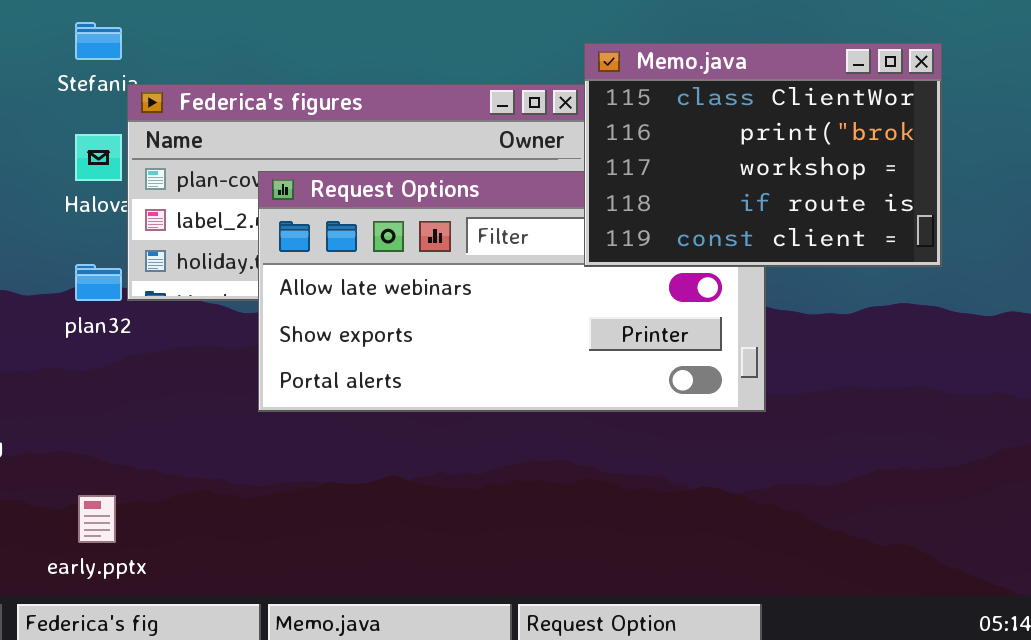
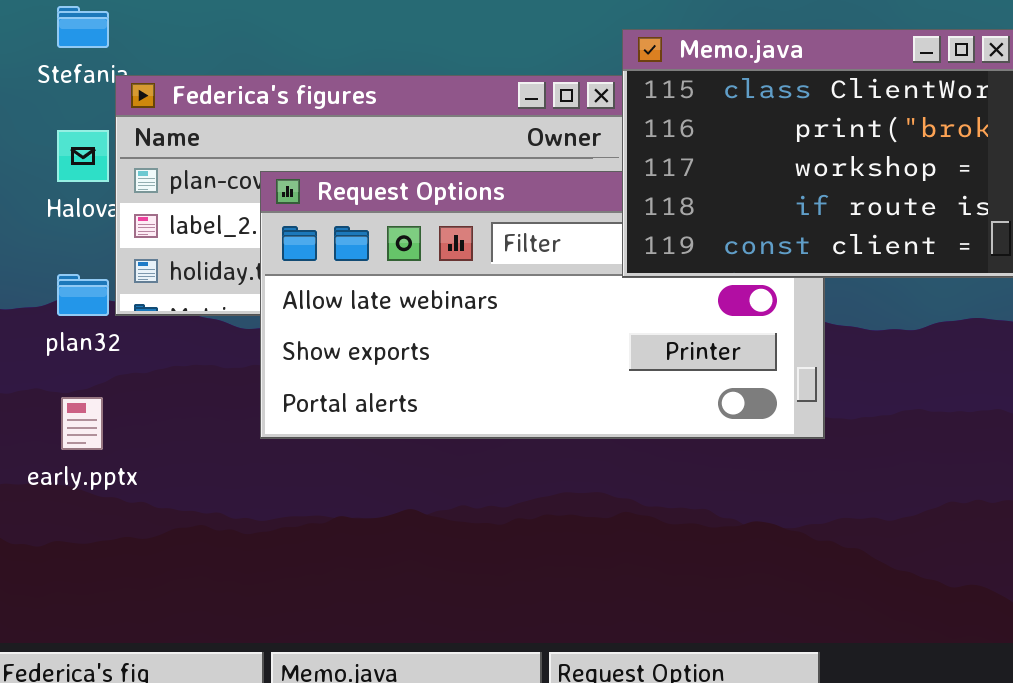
early.pptx: [78,495,116,543] -> [61,397,103,450], moved

